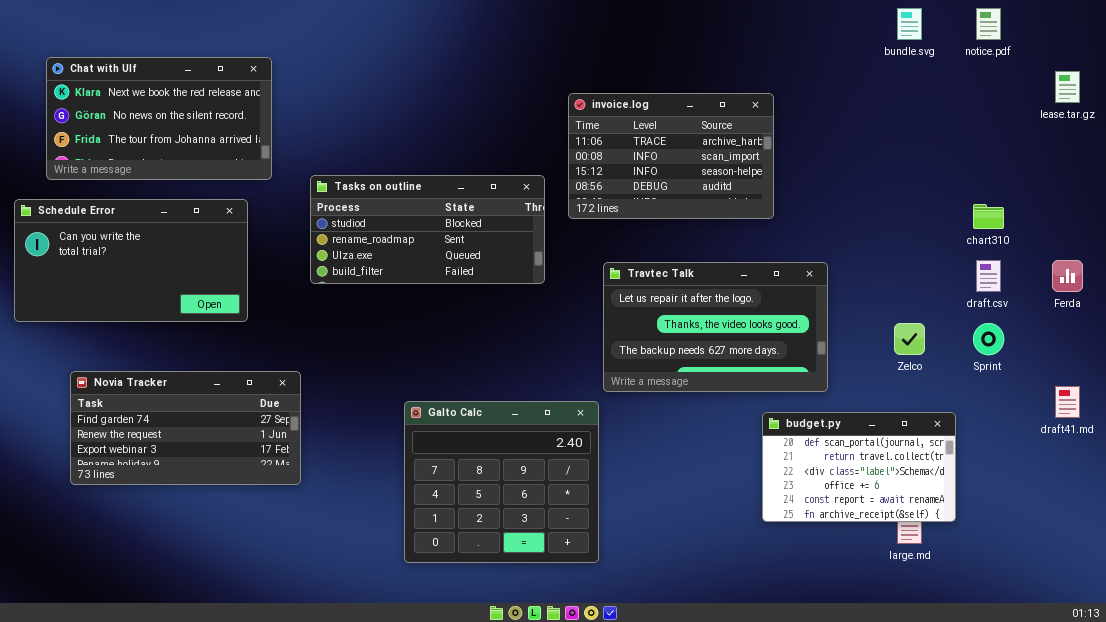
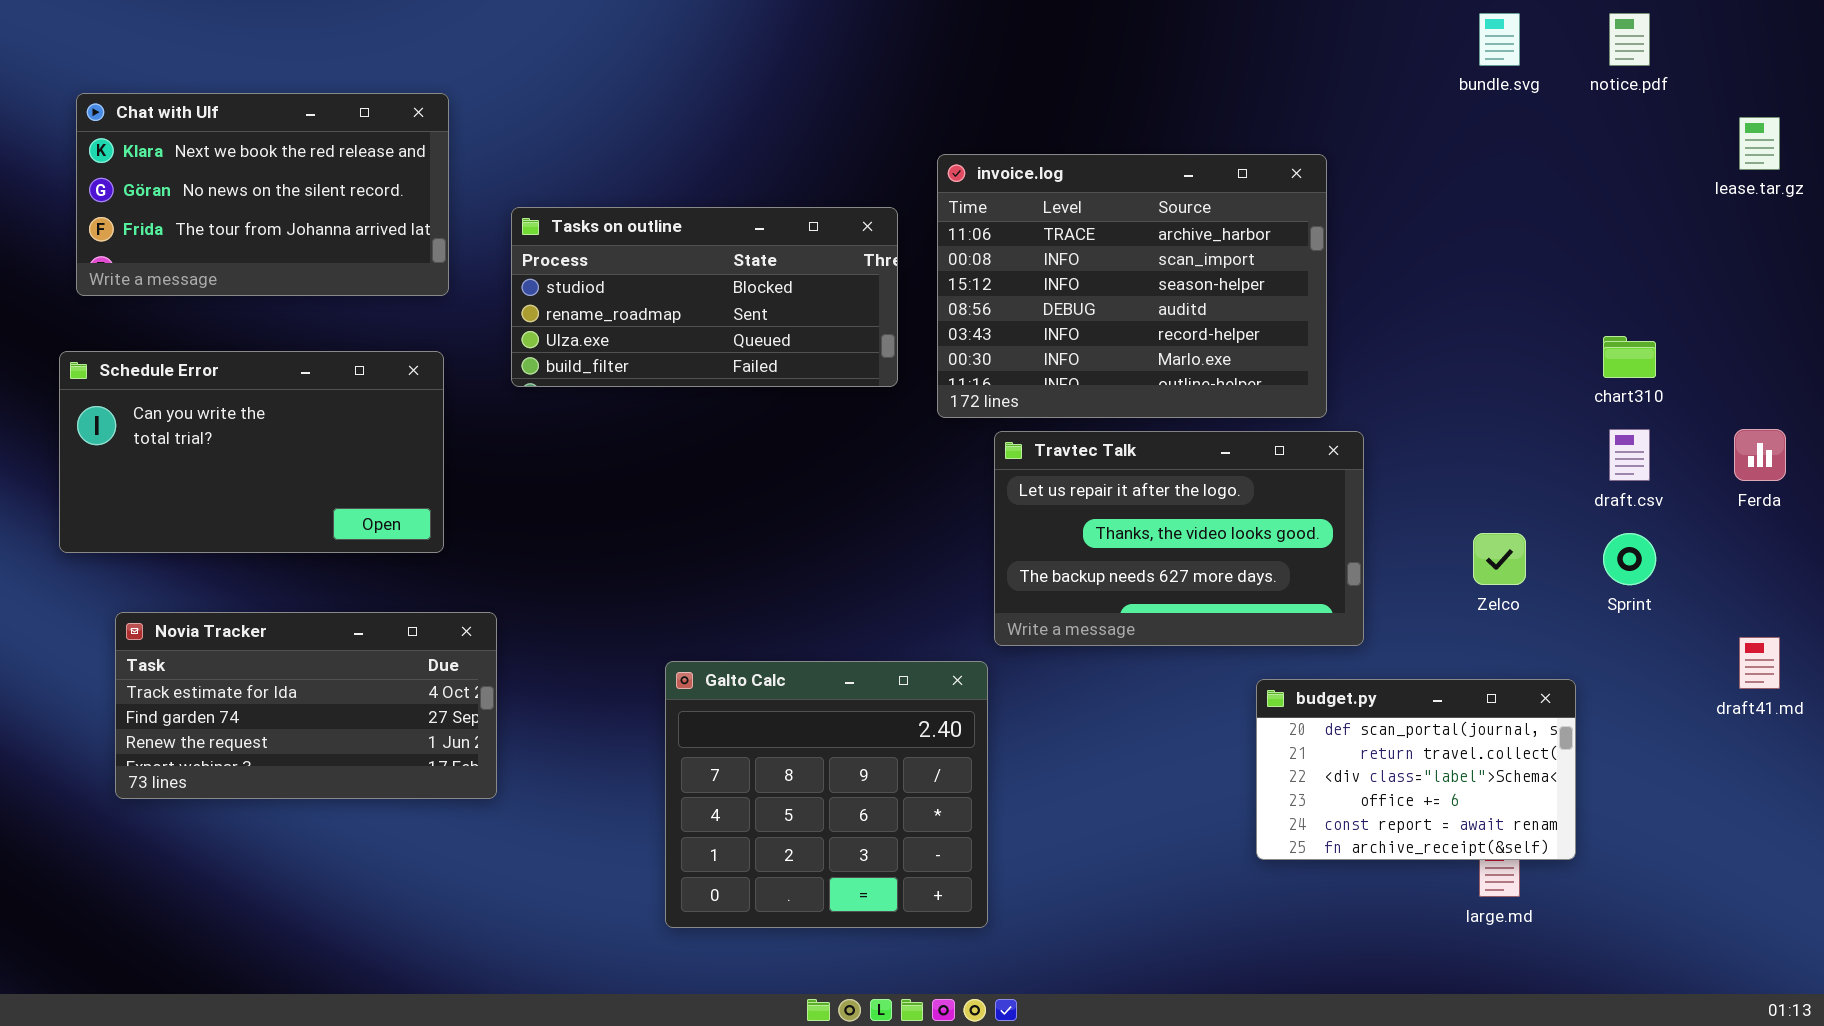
invoice.log: [568,93,774,219] -> [937,154,1327,418], resized
Tasks on outline: [310,175,545,284] -> [511,207,898,387], moved
Schedule Error: [14,199,248,322] -> [59,351,444,553], moved
Novia Tracker: [70,371,301,485] -> [115,612,497,799], scrolled up 1 row

